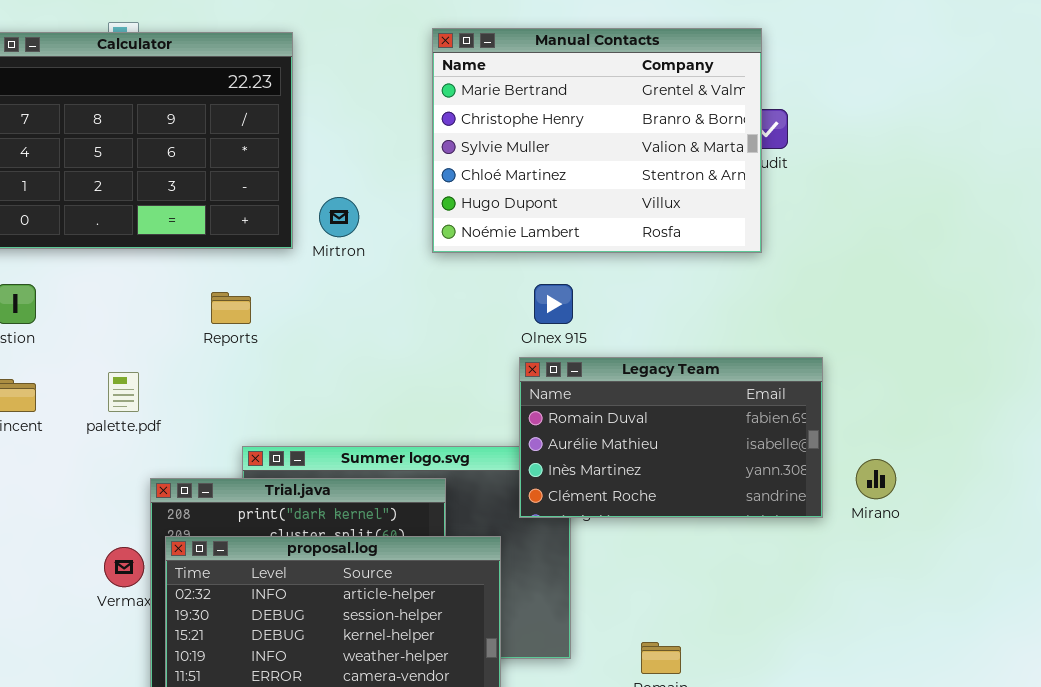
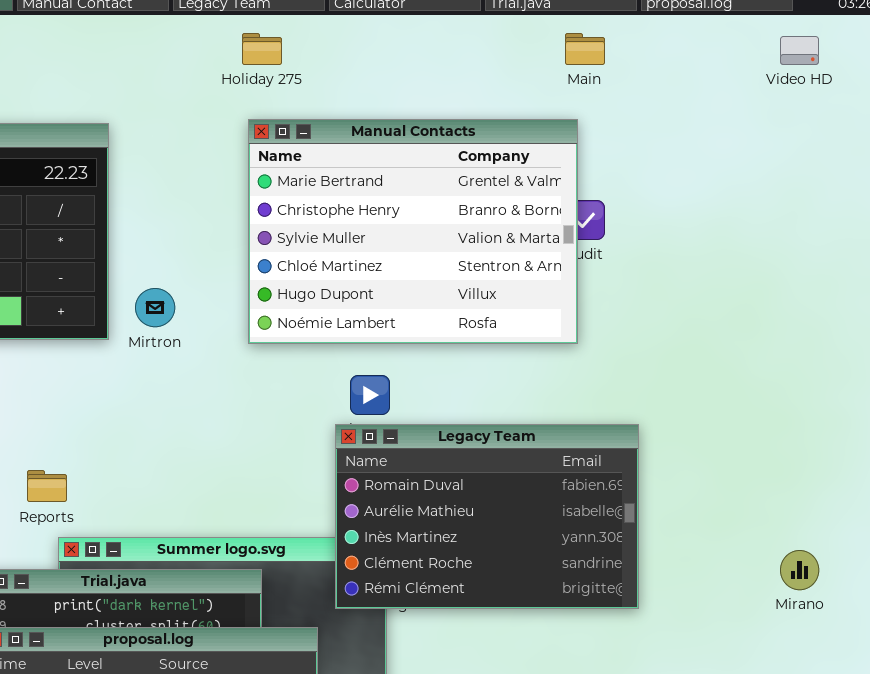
Reports: [211,292,251,324] -> [27,470,67,502], moved
Legacy Team: [519,357,823,518] -> [335,424,639,609], resized
Mirano: [856,459,896,499] -> [780,550,819,590], moved

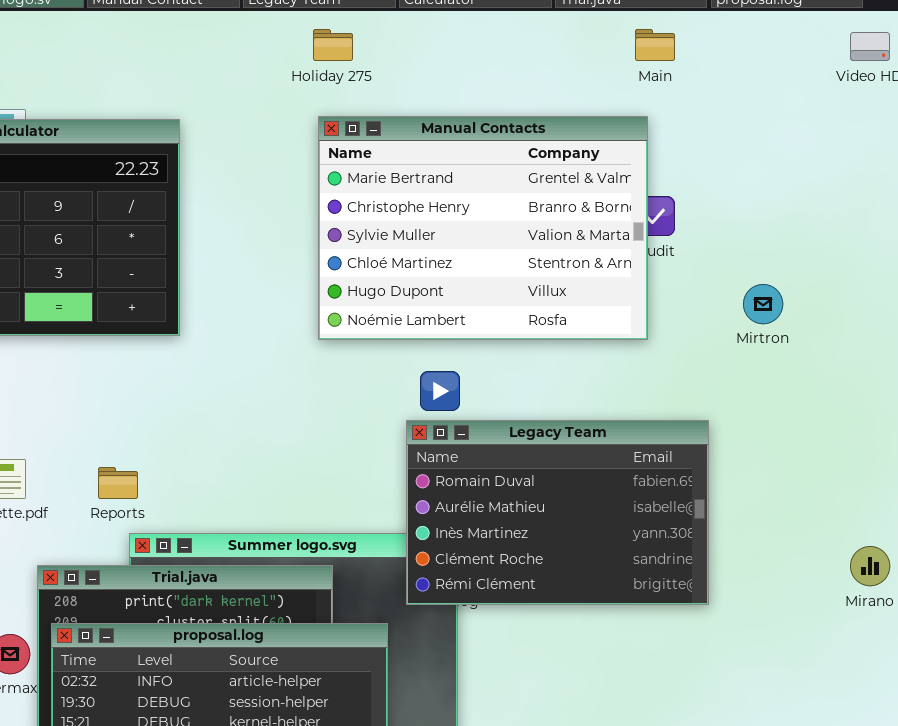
Mirtron: [135,288,175,327] -> [743,284,783,324], moved

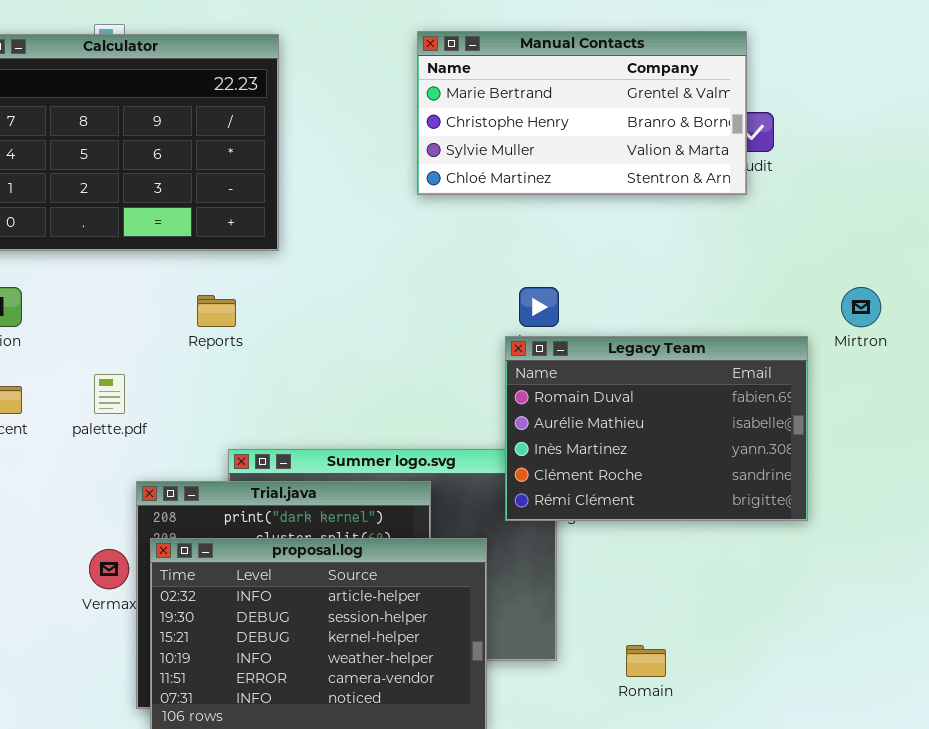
Manual Contacts: [318,116,648,340] -> [417,31,747,195], resized
Mirtron: [743,284,783,324] -> [841,287,881,327], moved
Reports: [98,467,138,499] -> [197,295,236,327], moved

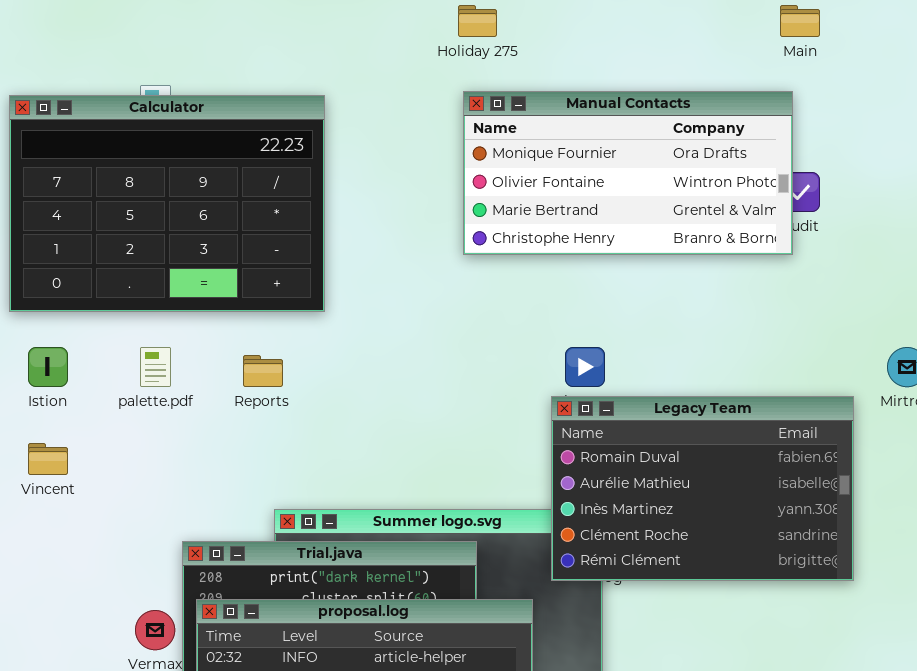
Manual Contacts: [417,31,747,195] -> [463,91,793,255], scrolled up 2 rows
palette.pdf: [94,374,125,414] -> [140,347,171,387], moved

